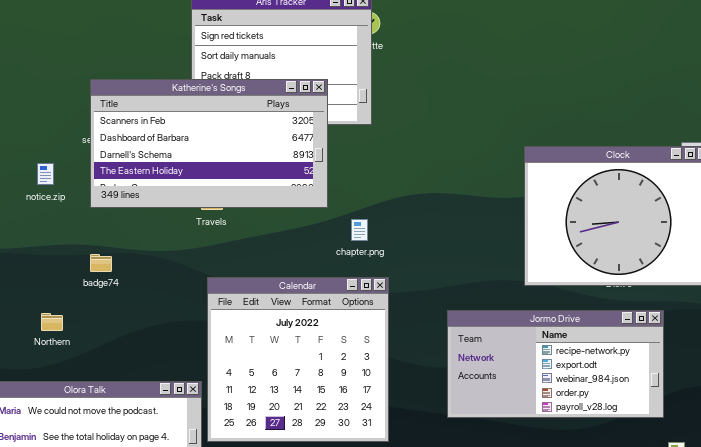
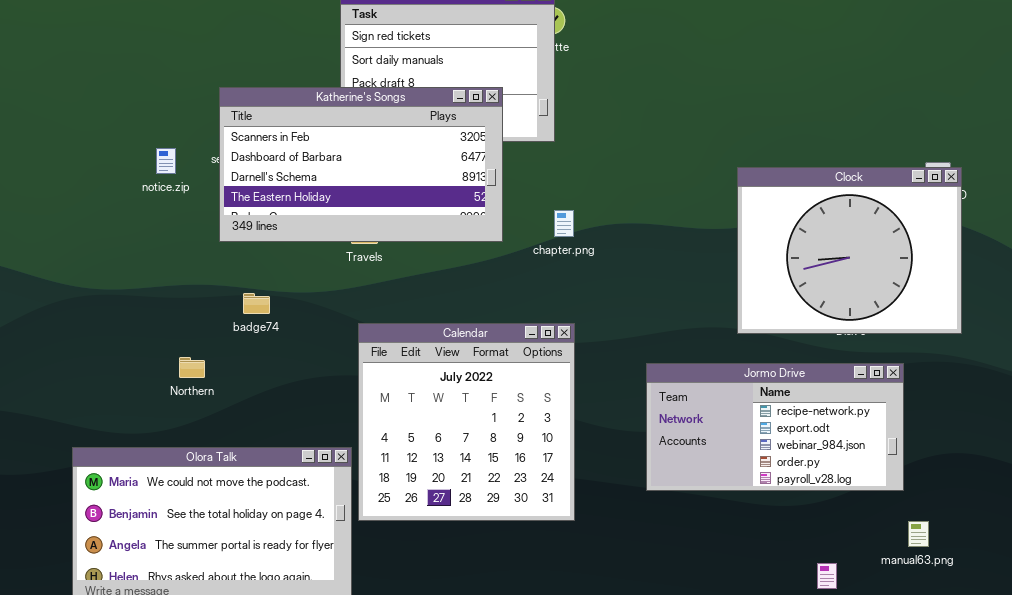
notice.zip: [37,163,54,185] -> [156,148,176,174], moved
chapter.png: [351,219,368,241] -> [554,210,574,237], moved
badge74: [90,254,112,272] -> [243,293,270,314], moved
Northern: [41,313,63,331] -> [179,357,205,378], moved

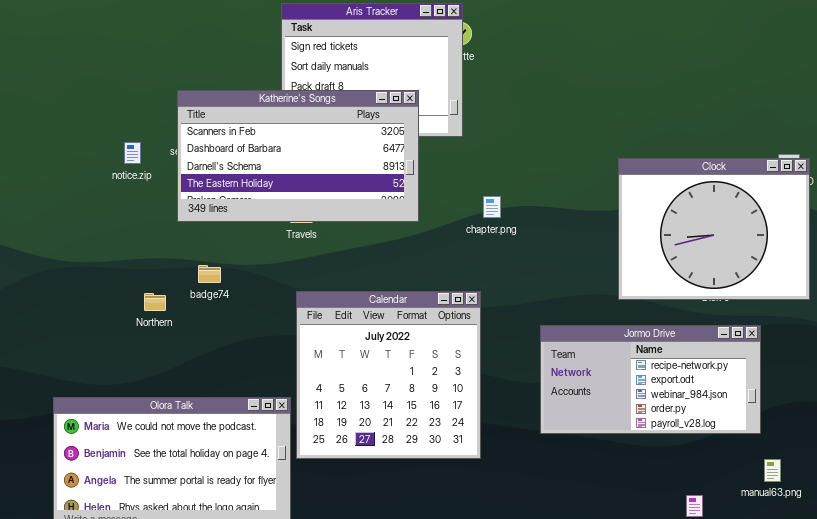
chapter.png: [554,210,574,237] -> [483,196,501,218], moved
Northern: [179,357,205,378] -> [144,293,166,311], moved

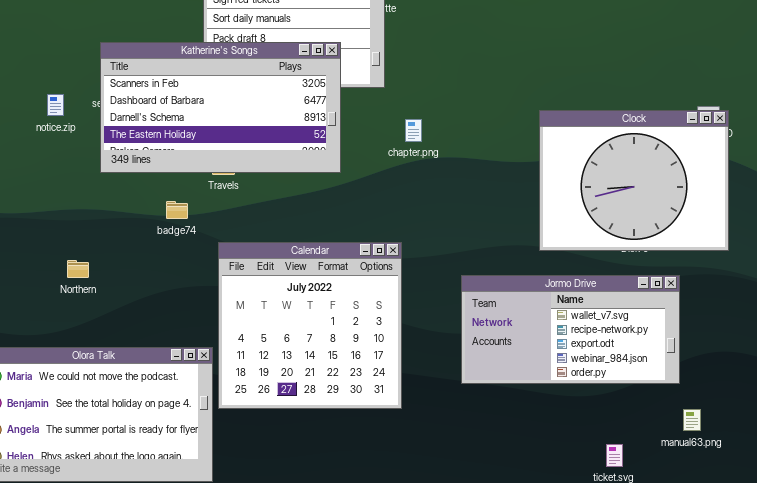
chapter.png: [483,196,501,218] -> [405,119,422,142], moved
badge74: [198,265,221,283] -> [166,201,188,219], moved
Northern: [144,293,166,311] -> [67,260,89,278], moved
Jormo Drive: [540,325,761,434] -> [461,275,680,384], scrolled up 1 row

